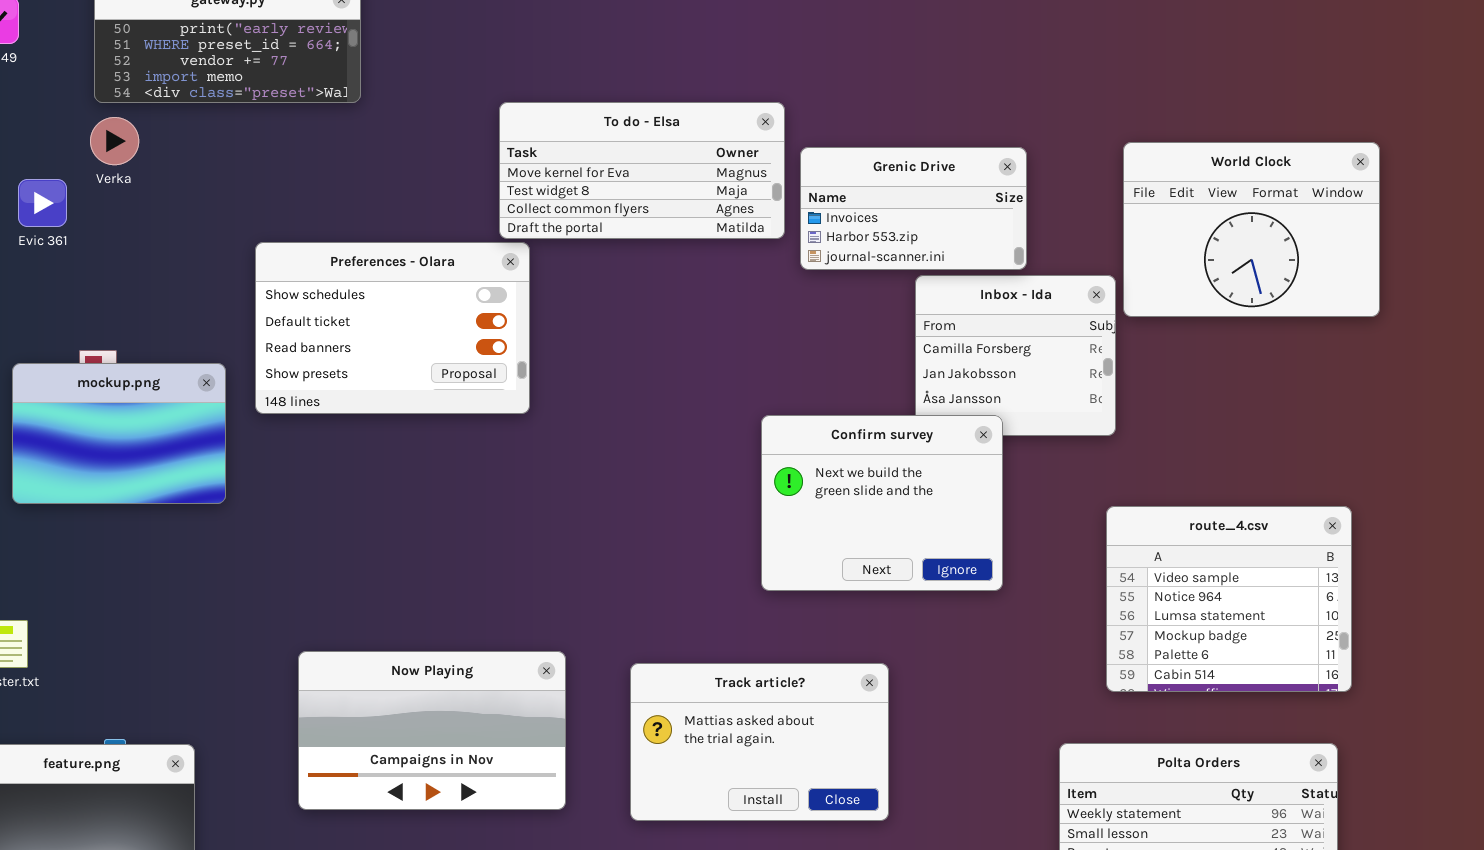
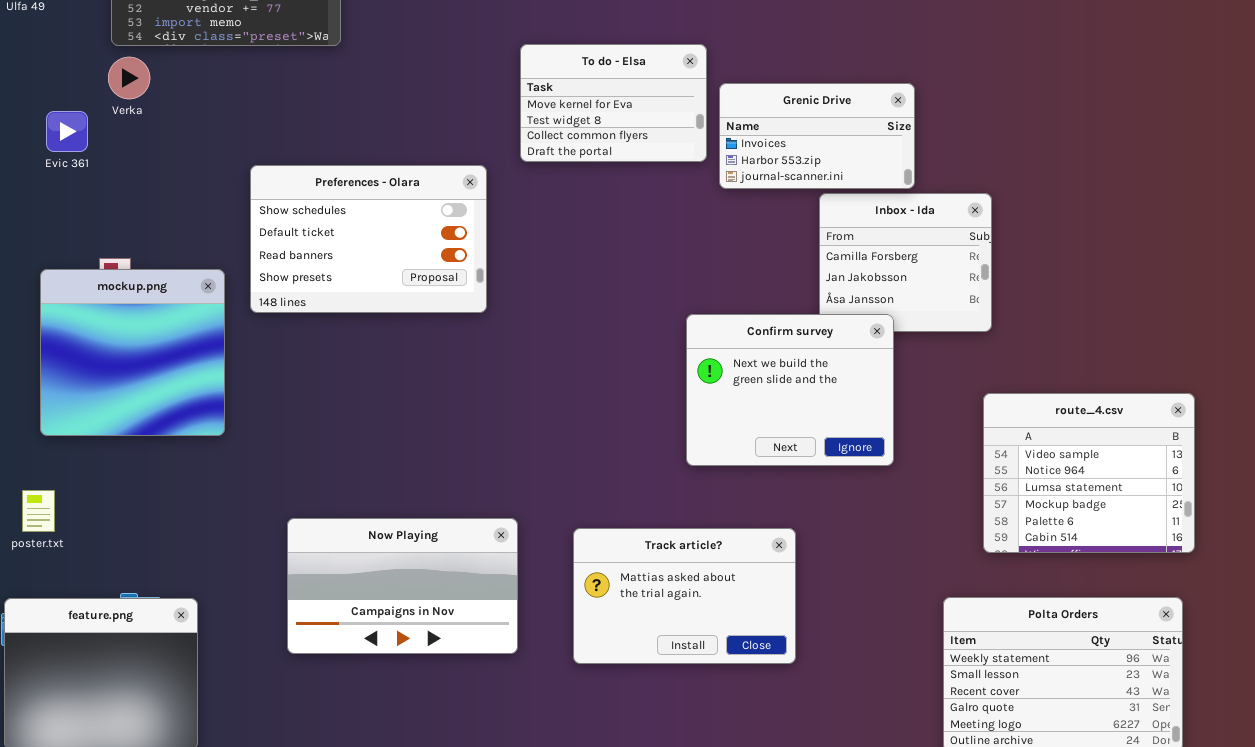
To do - Elsa: [499,102,785,239] -> [520,44,707,162], resized
World Clock: [1123,142,1380,317] -> none, closed
mockup.png: [12,363,226,504] -> [40,269,225,436], resized

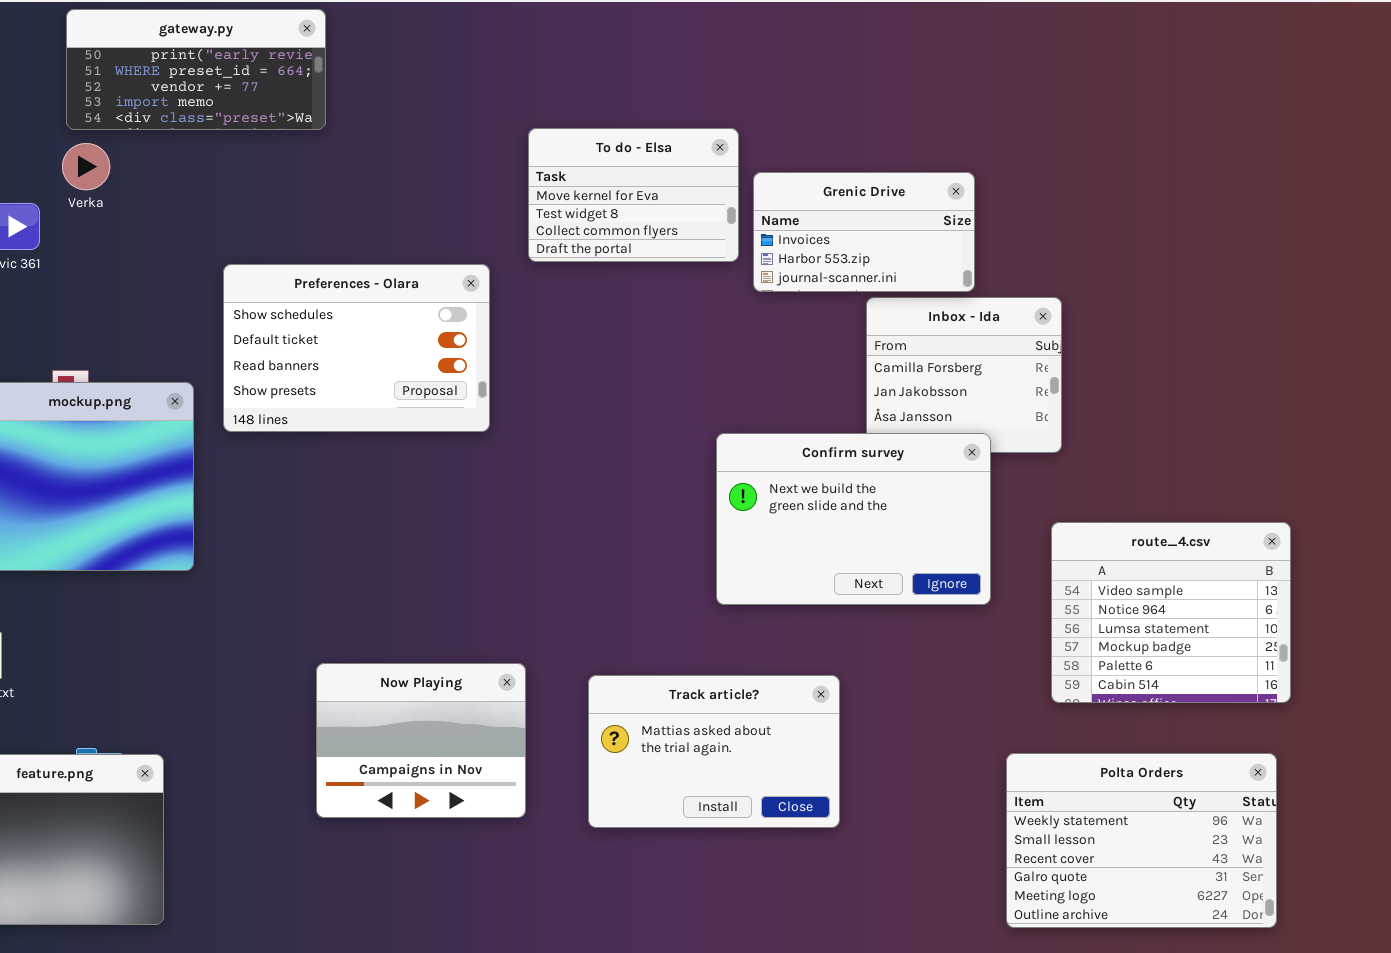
Confirm survey: [686,314,894,466] -> [716,433,991,605], resized
Now Playing: [287,518,518,654] -> [316,663,526,818], resized

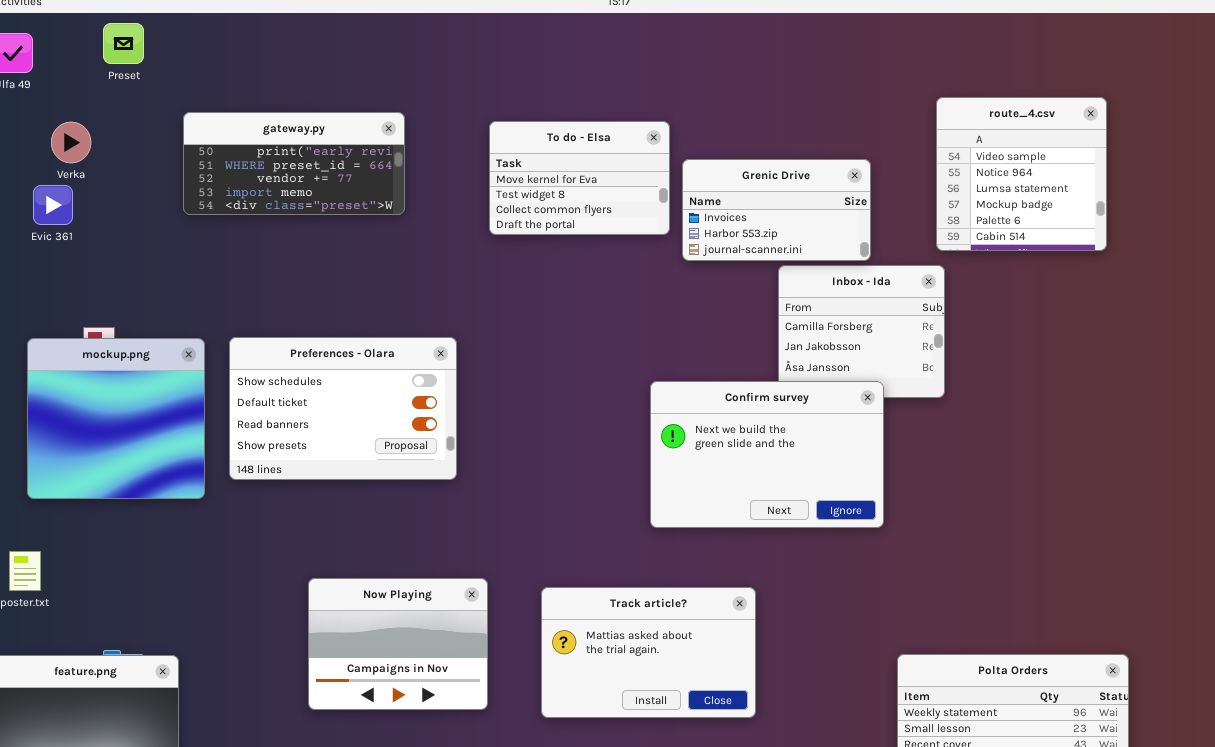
gateway.py: [66,9,326,130] -> [183,112,405,215], moved
Verka: [62,143,110,190] -> [51,122,91,163], moved
Preferences - Olara: [223,264,490,432] -> [229,337,457,480], moved
route_4.csv: [1051,522,1291,703] -> [936,97,1107,251], moved, resized

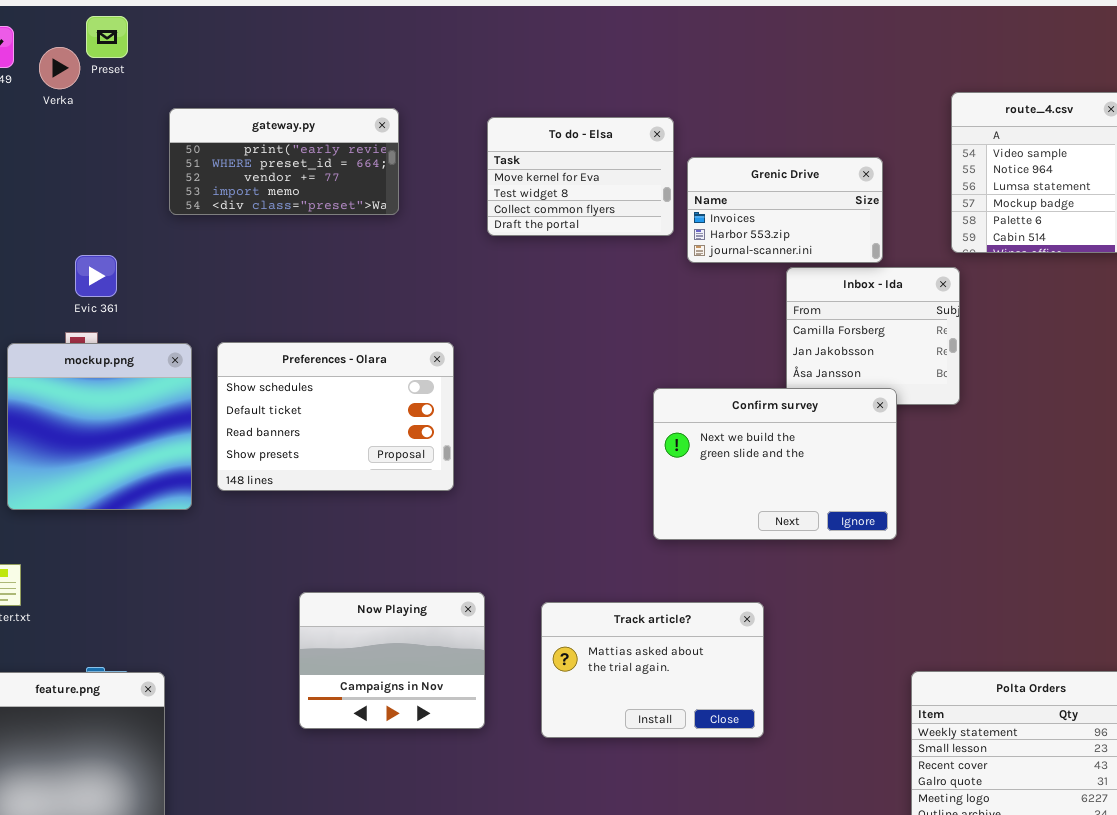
Verka: [51,122,91,163] -> [39,47,80,89], moved
Evic 361: [33,185,73,225] -> [75,255,117,297], moved

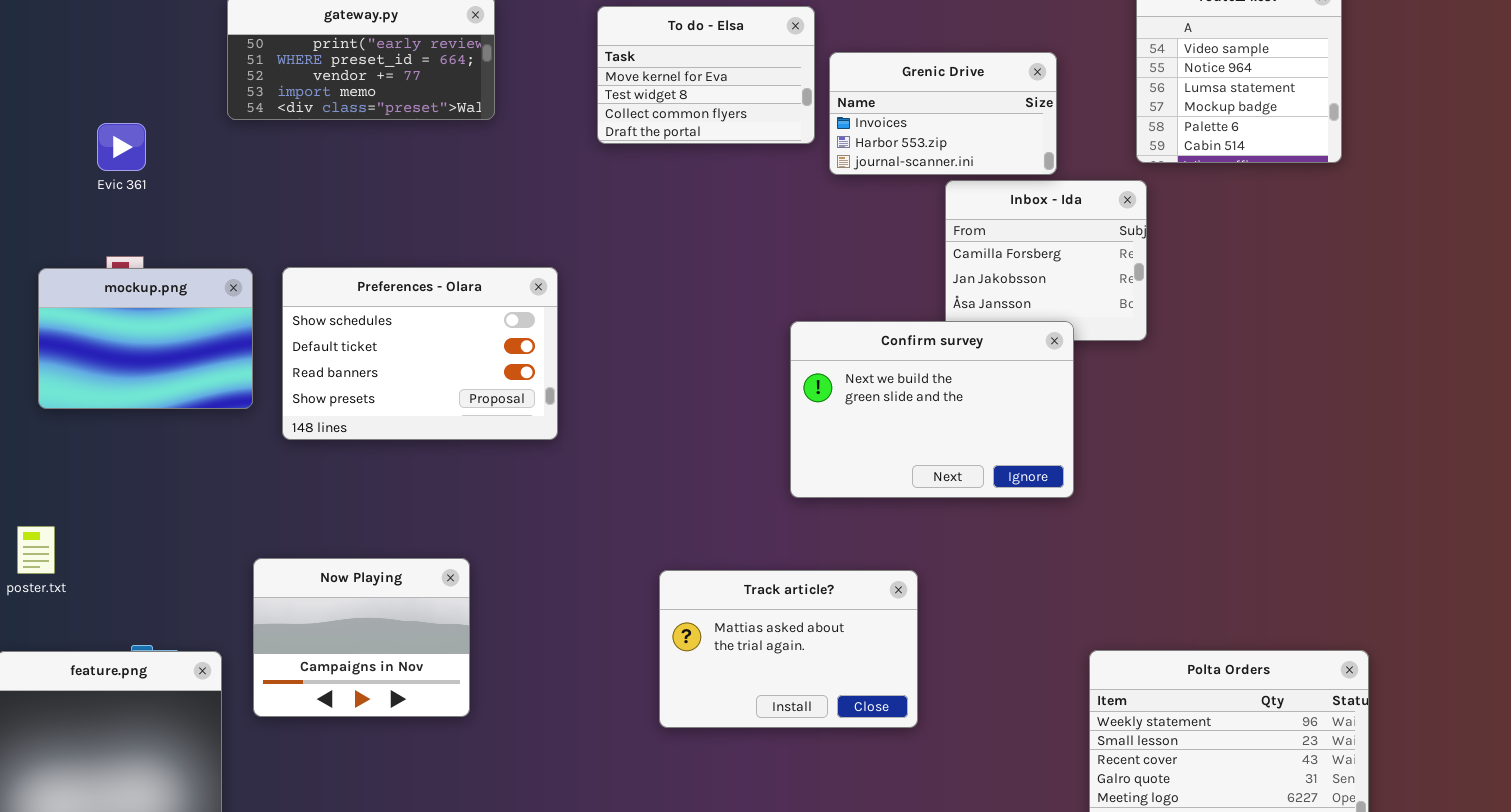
Evic 361: [75,255,117,297] -> [97,123,146,171], moved
mockup.png: [7,343,192,510] -> [38,268,253,409], resized
Now Playing: [299,592,485,729] -> [253,558,470,717], moved

